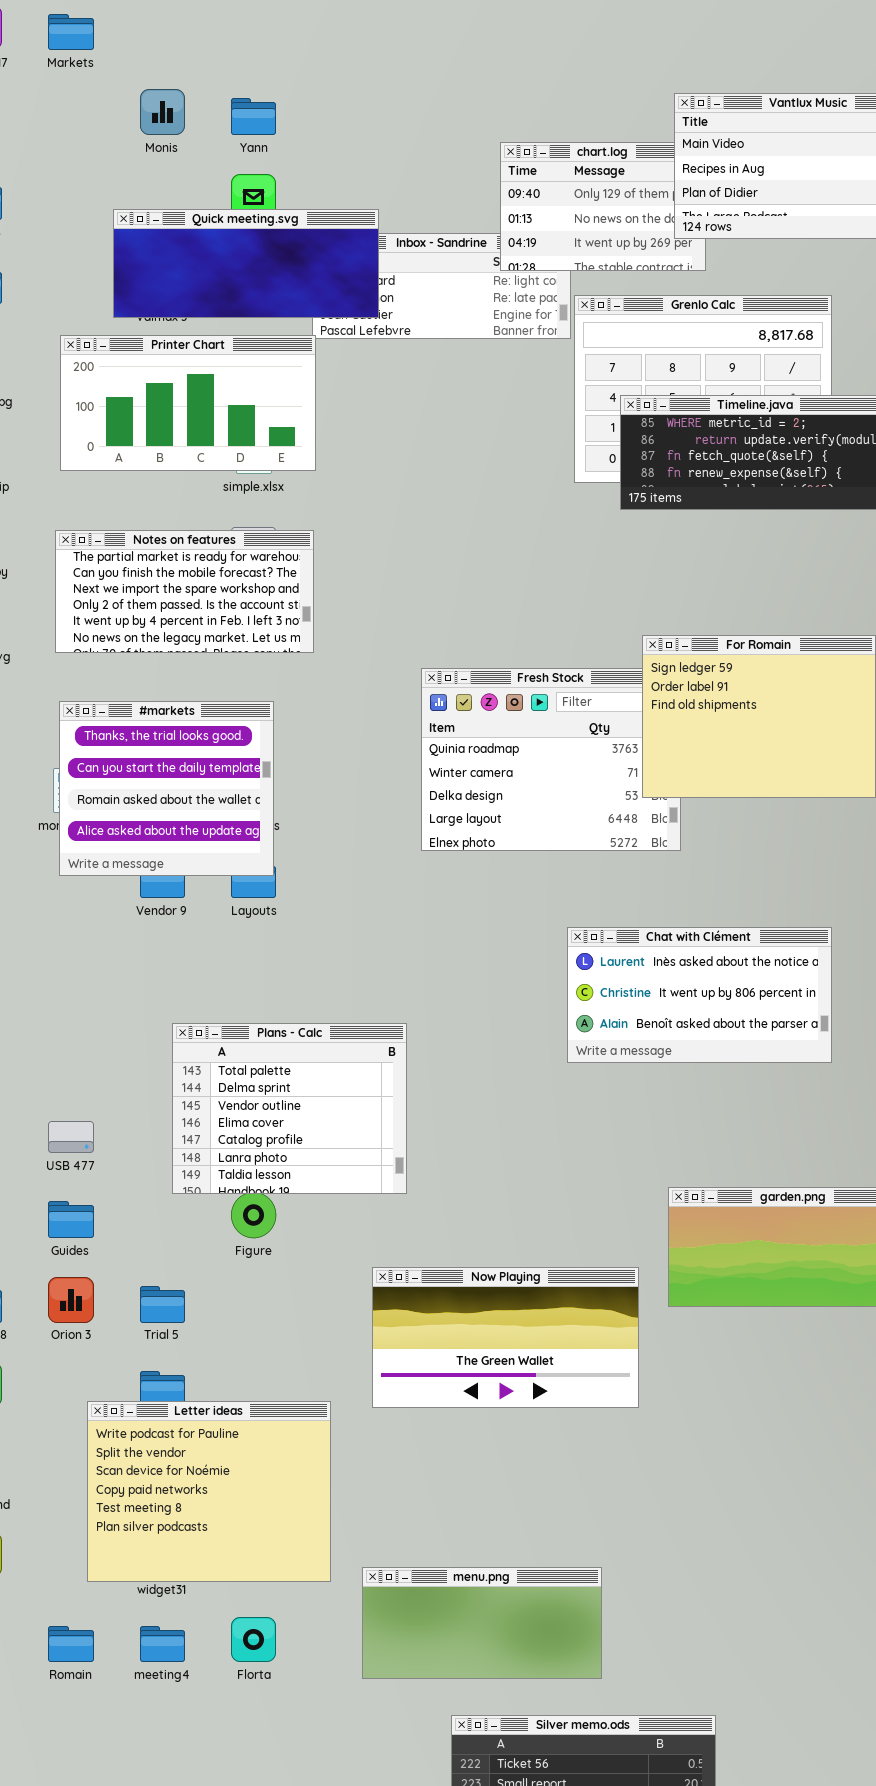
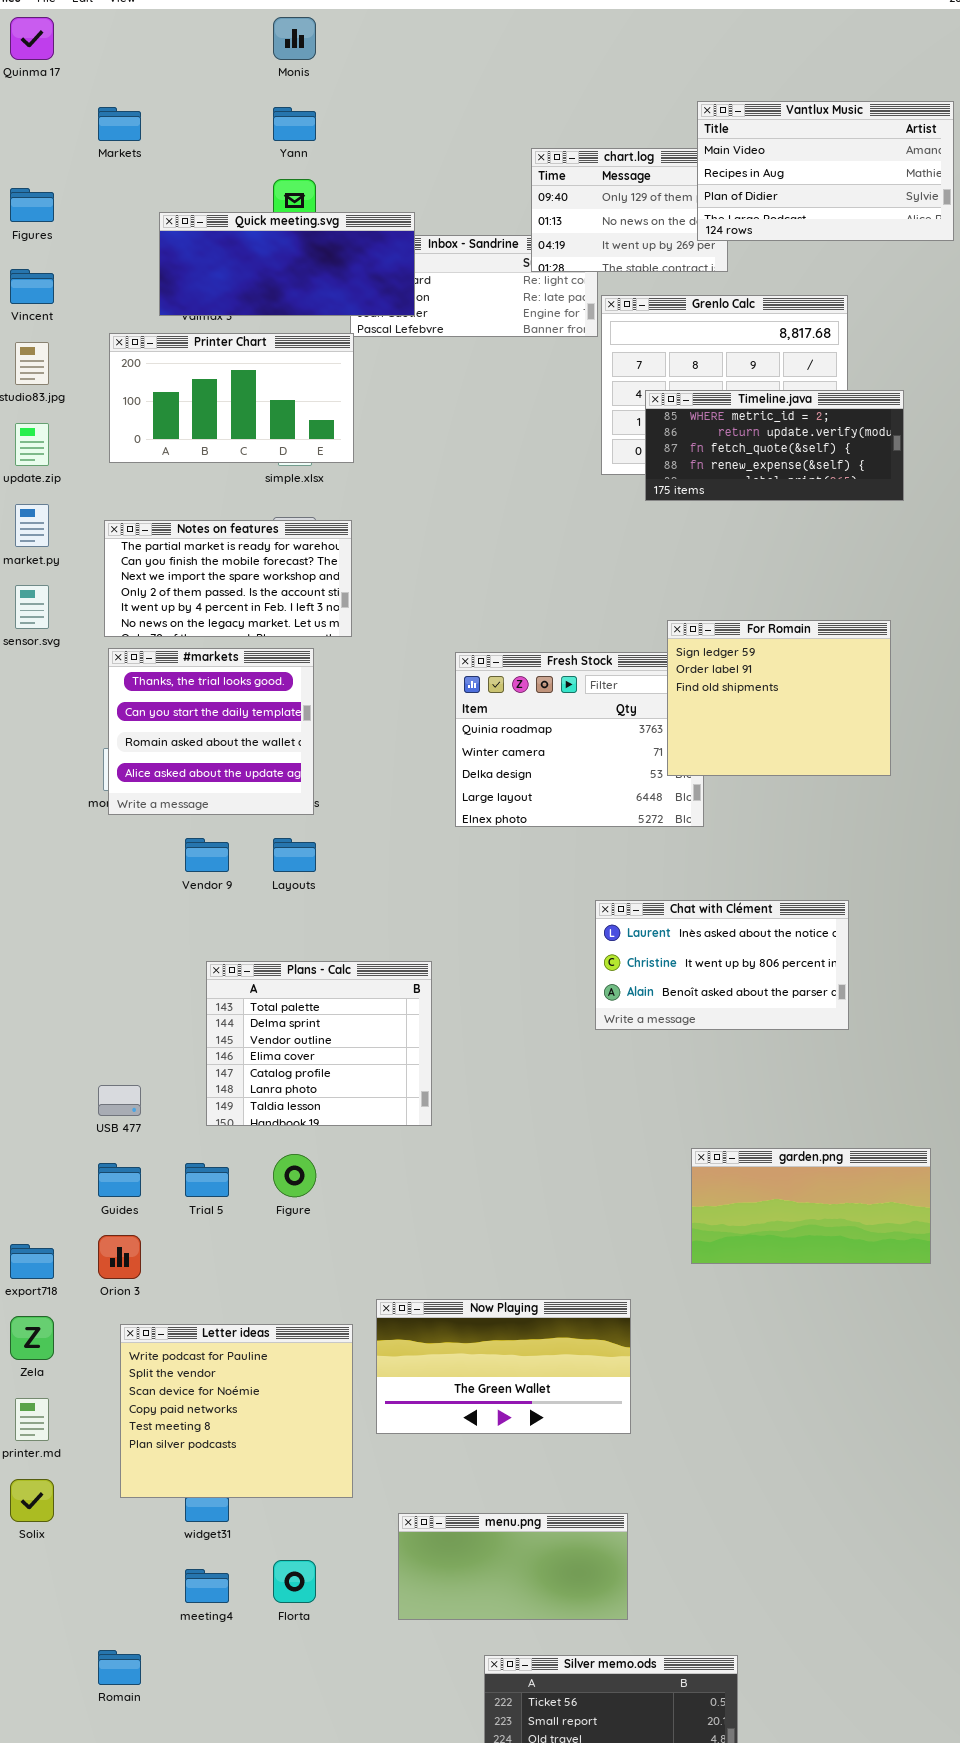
Markets: [48,14,94,50] -> [98,107,141,141], moved
Monis: [140,89,185,135] -> [273,17,316,60], moved
#markets: [59,701,274,876] -> [108,648,314,815], moved
Plans - Calc: [172,1023,407,1194] -> [206,961,432,1126], moved
Now Playing: [372,1267,639,1408] -> [376,1299,631,1434], moved
Trial 5: [140,1286,185,1323] -> [185,1163,229,1197], moved
Letter ideas: [87,1401,331,1582] -> [120,1324,353,1498], moved
Romain: [48,1626,94,1662] -> [98,1650,141,1685], moved

